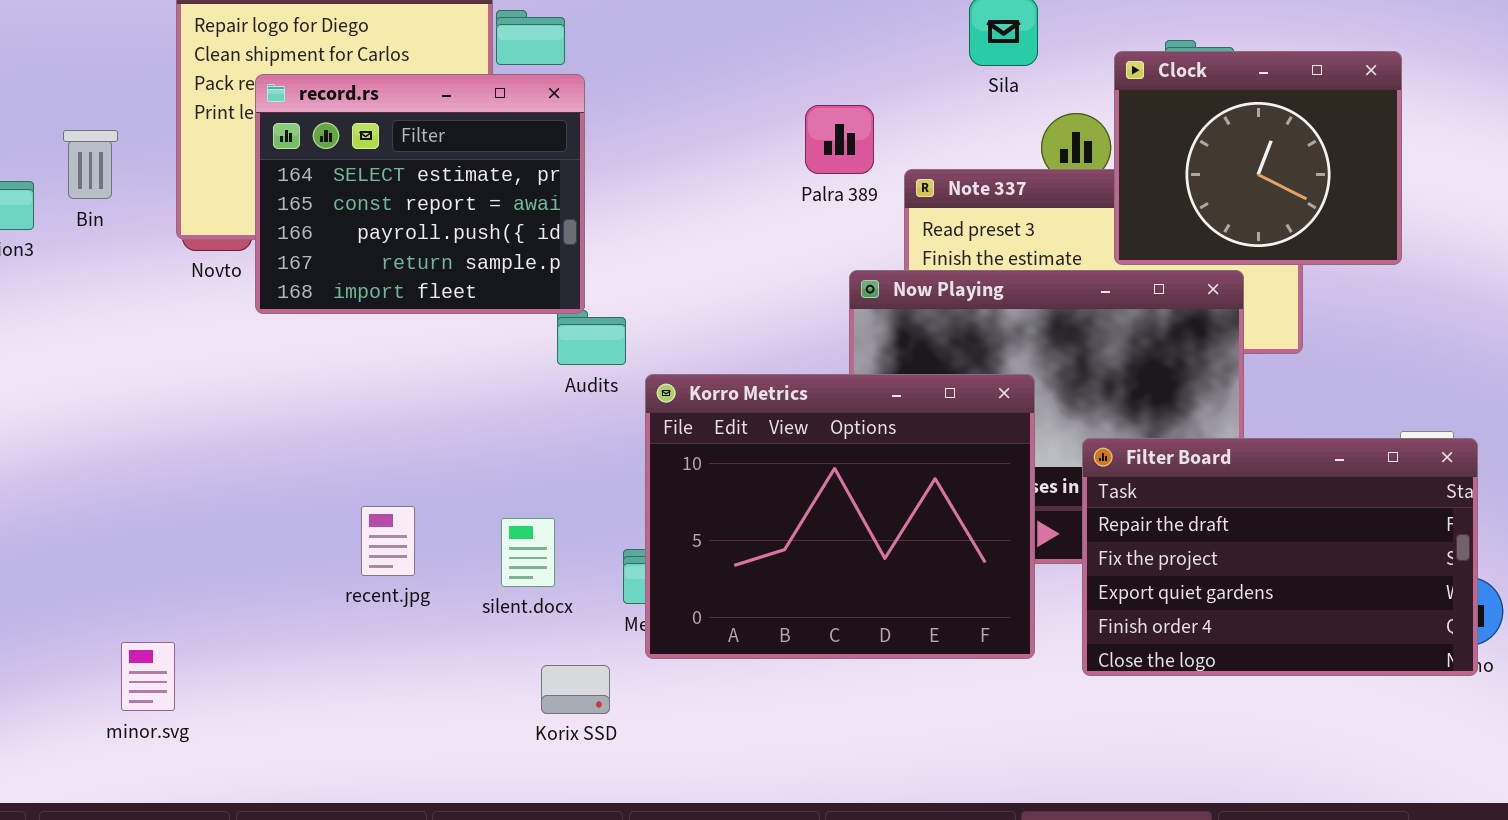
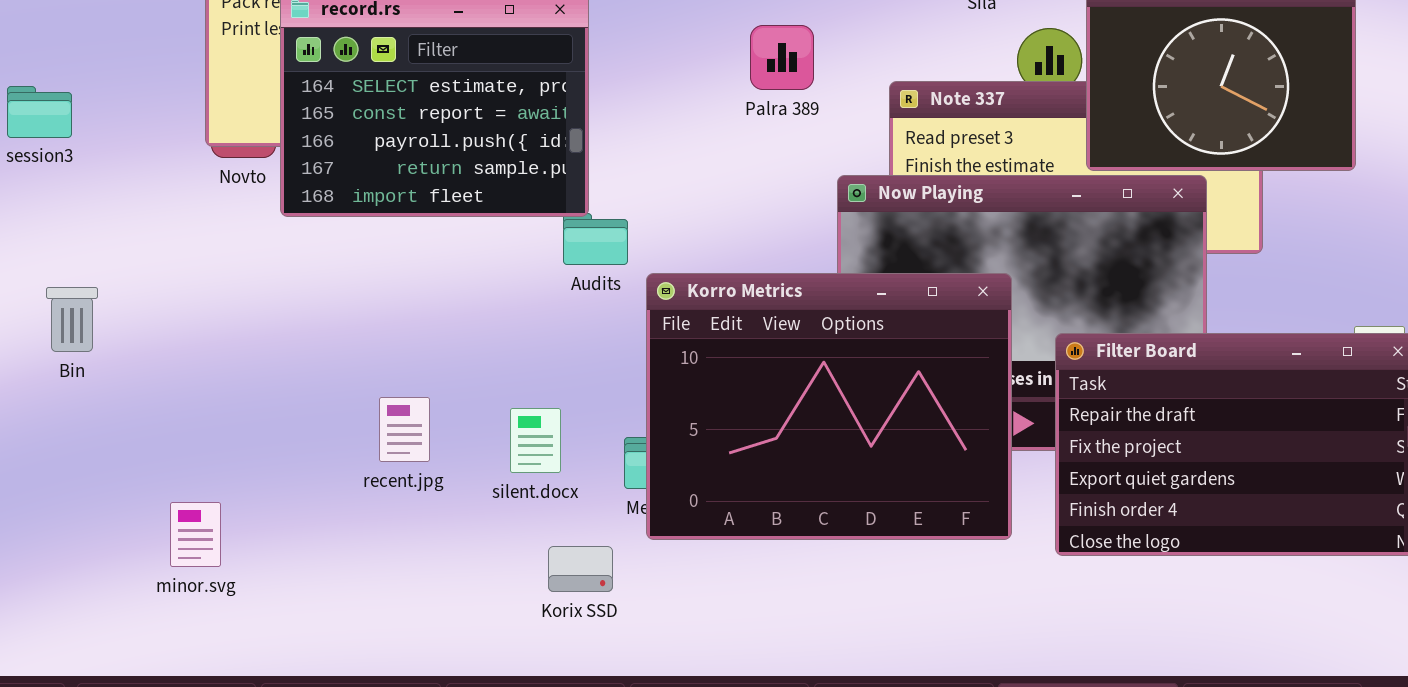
Palra 389: [805,105,874,174] -> [750,25,814,90], moved
Bin: [63,130,118,199] -> [46,287,98,352], moved
minor.svg: [121,642,175,711] -> [170,502,221,567], moved

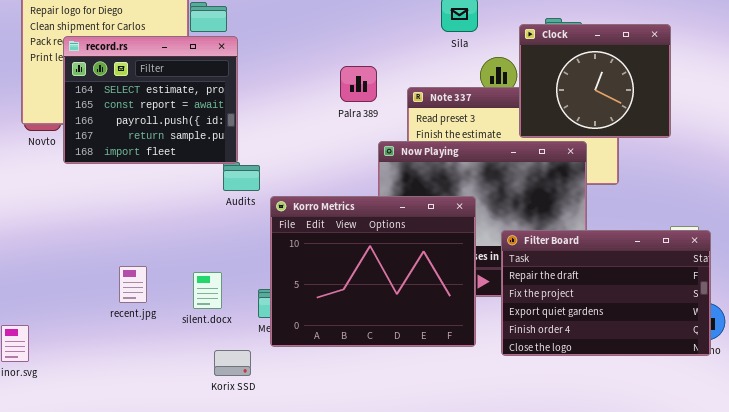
Palra 389: [750,25,814,90] -> [340,66,377,102], moved

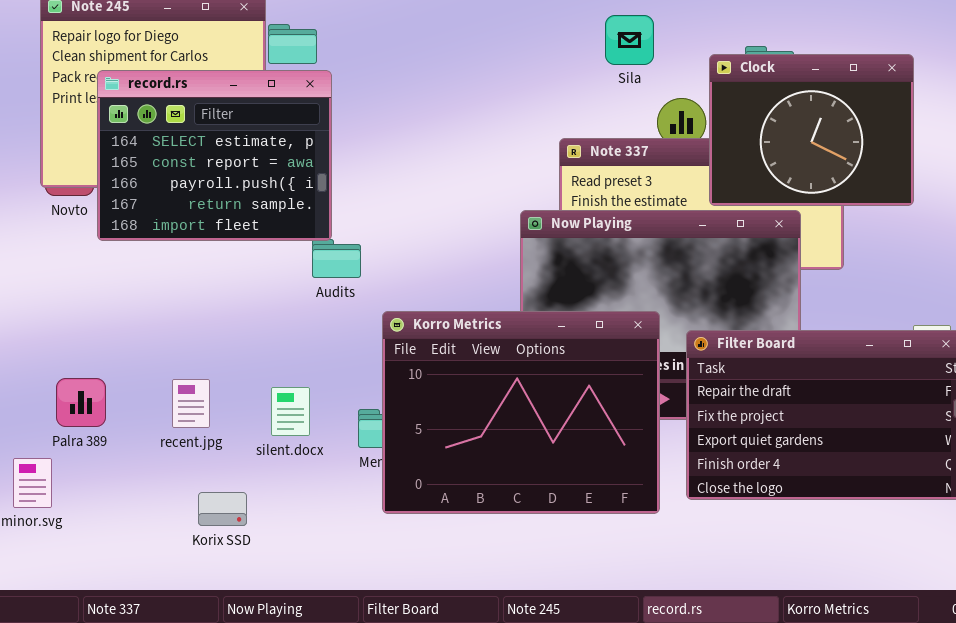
Palra 389: [340,66,377,102] -> [56,378,106,427], moved
Korro Metrics: [270,196,476,347] -> [382,311,660,514], moved
Korix SSD: [214,350,251,376] -> [198,492,247,526], moved

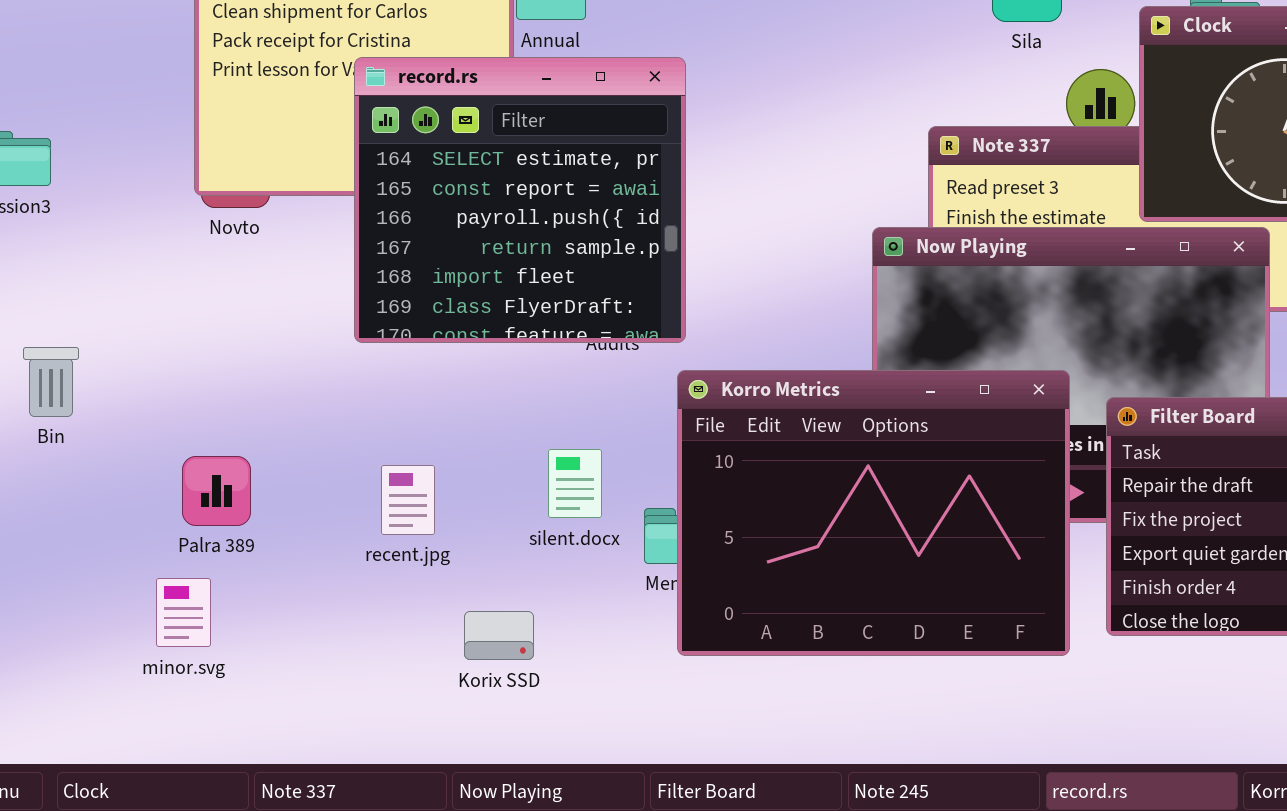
record.rs: [97,70,332,241] -> [354,57,686,343], moved, resized
Palra 389: [56,378,106,427] -> [182,456,251,526], moved
silent.docx: [271,387,310,436] -> [548,449,602,518], moved
Korix SSD: [198,492,247,526] -> [464,611,534,660], moved

